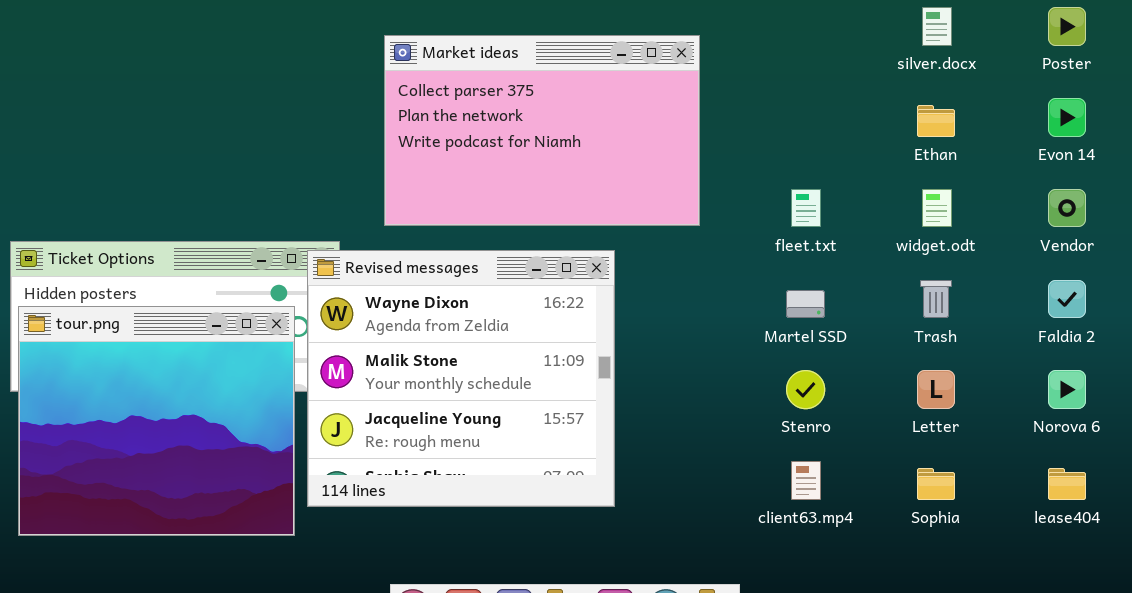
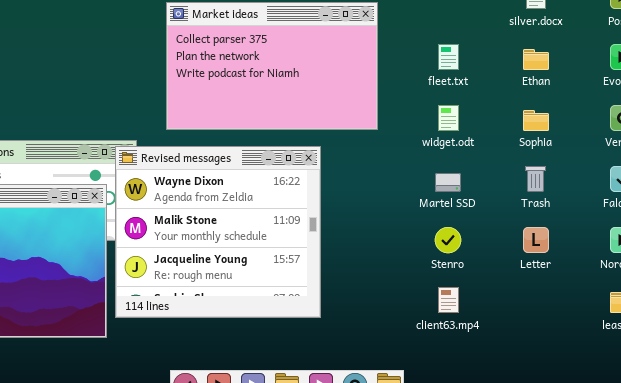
fleet.txt: [791,189,821,227] -> [438,44,459,70], moved
widget.odt: [922,189,952,227] -> [438,105,459,131], moved
Sophia: [917,468,955,500] -> [523,110,549,131], moved

